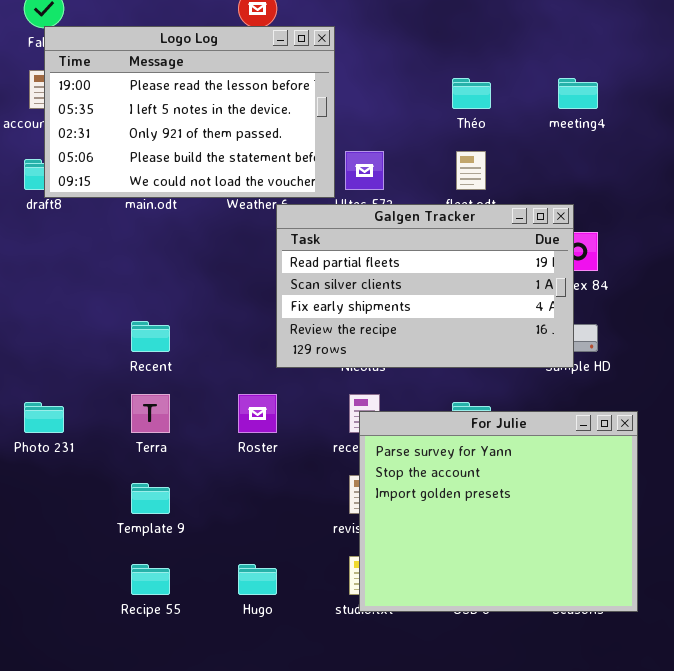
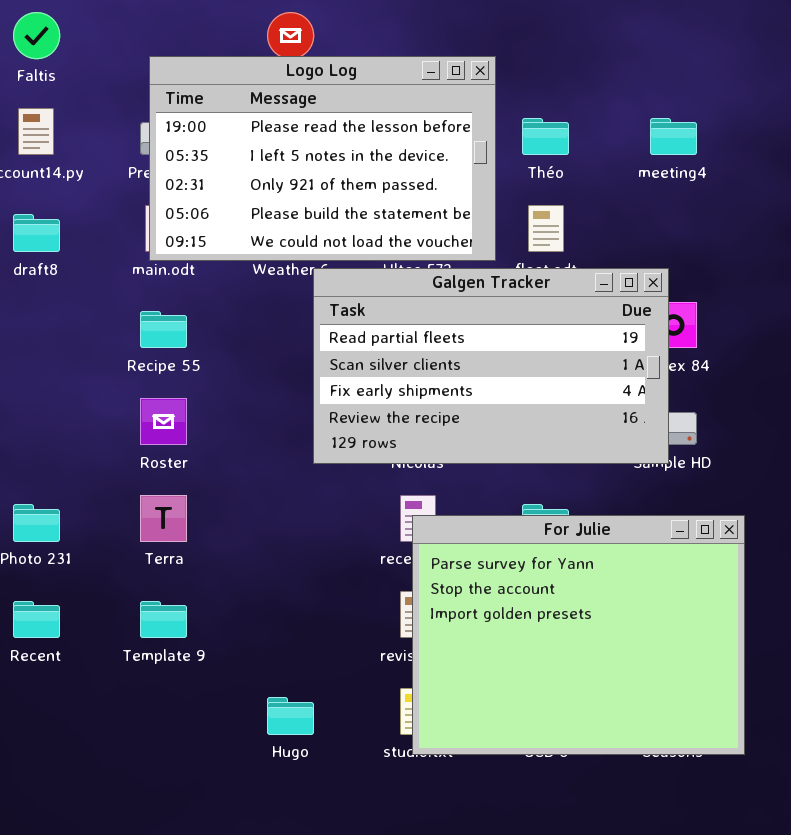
Logo Log: [44,26,335,198] -> [149,56,496,261], moved
Recent: [131,321,170,352] -> [13,601,60,638], moved
Roster: [238,394,277,433] -> [140,398,187,445], moved
Recipe 55: [131,564,170,595] -> [140,311,187,348], moved

